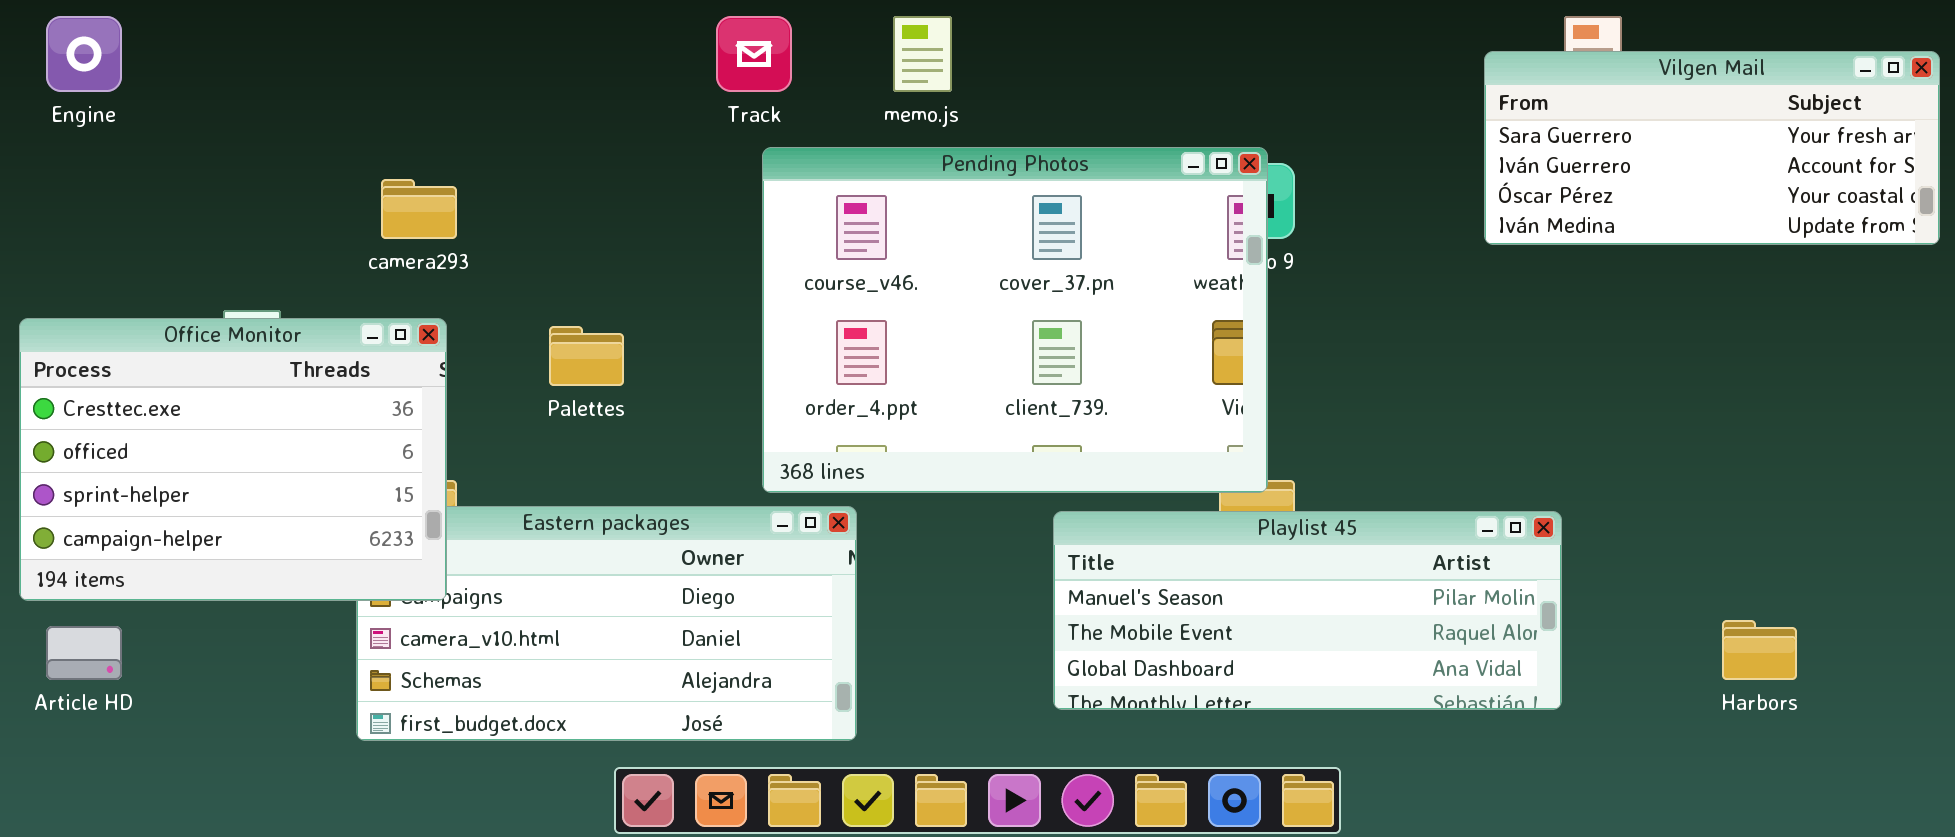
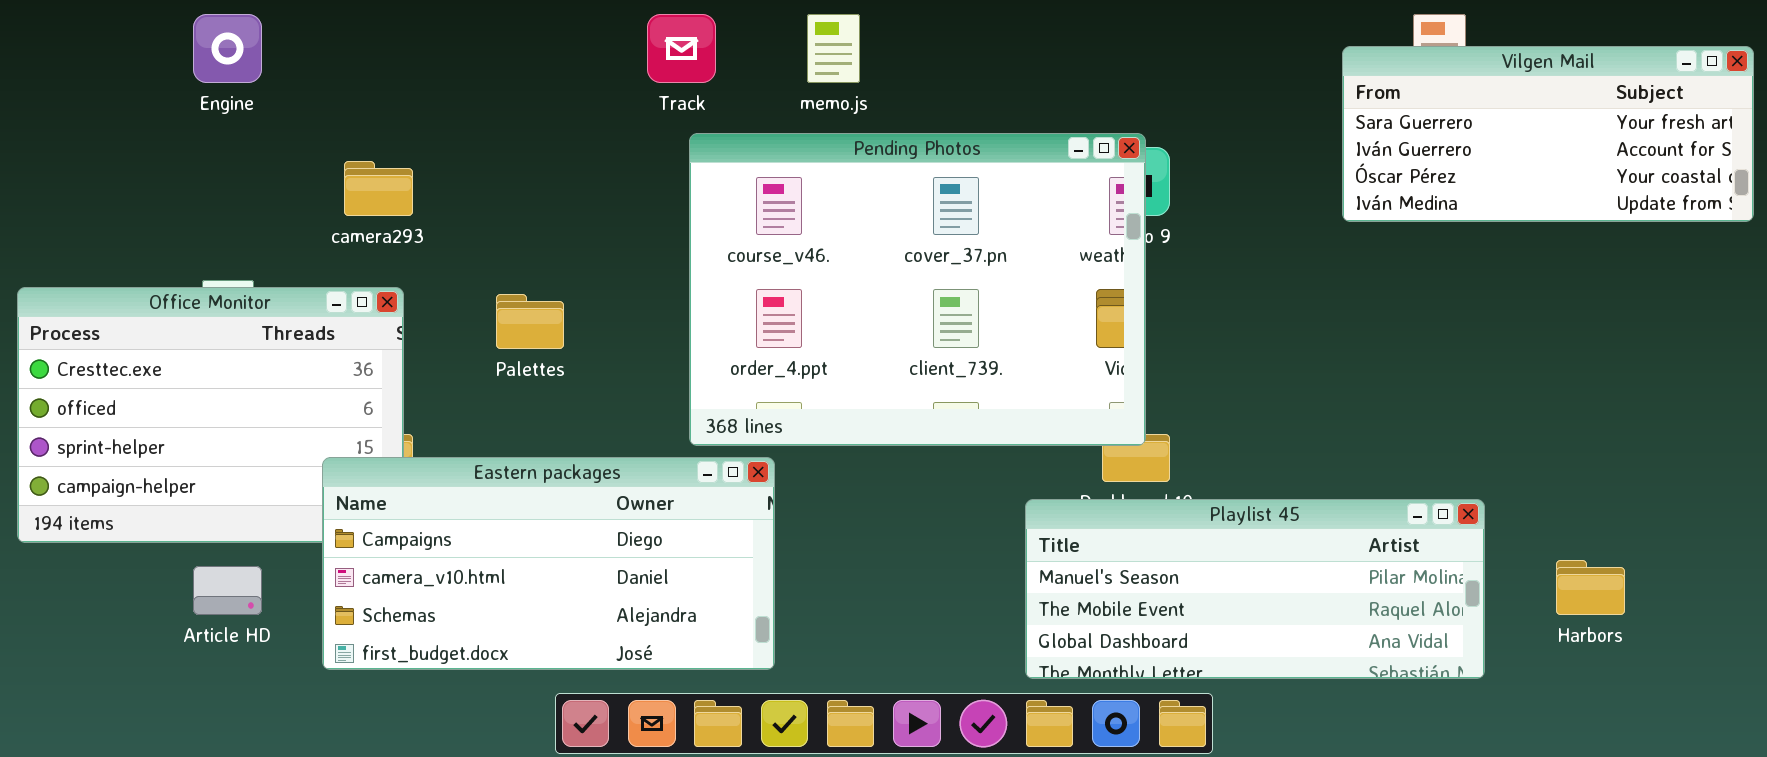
Engine: [46,16,122,92] -> [193,14,262,83], moved
Eastern packages: [356,506,857,741] -> [322,457,775,670], raised
Playlist 45: [1053,511,1562,710] -> [1025,499,1485,679], moved
Article HD: [46,626,122,680] -> [193,566,262,615], moved

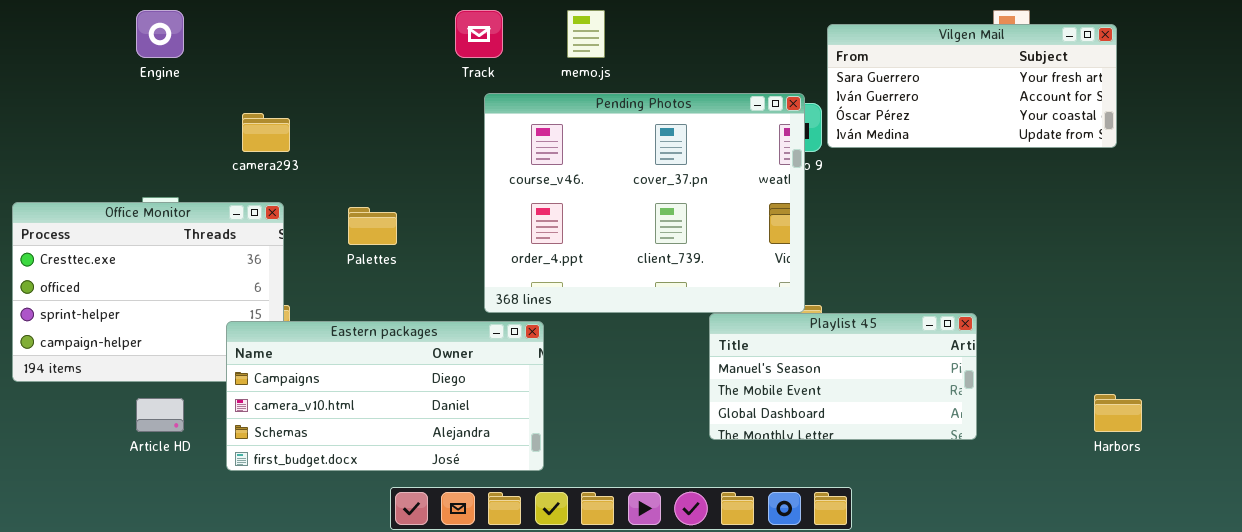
Vilgen Mail: [1342,46,1754,222] -> [827,24,1117,148], moved
Playlist 45: [1025,499,1485,679] -> [709,313,977,440], moved, resized

